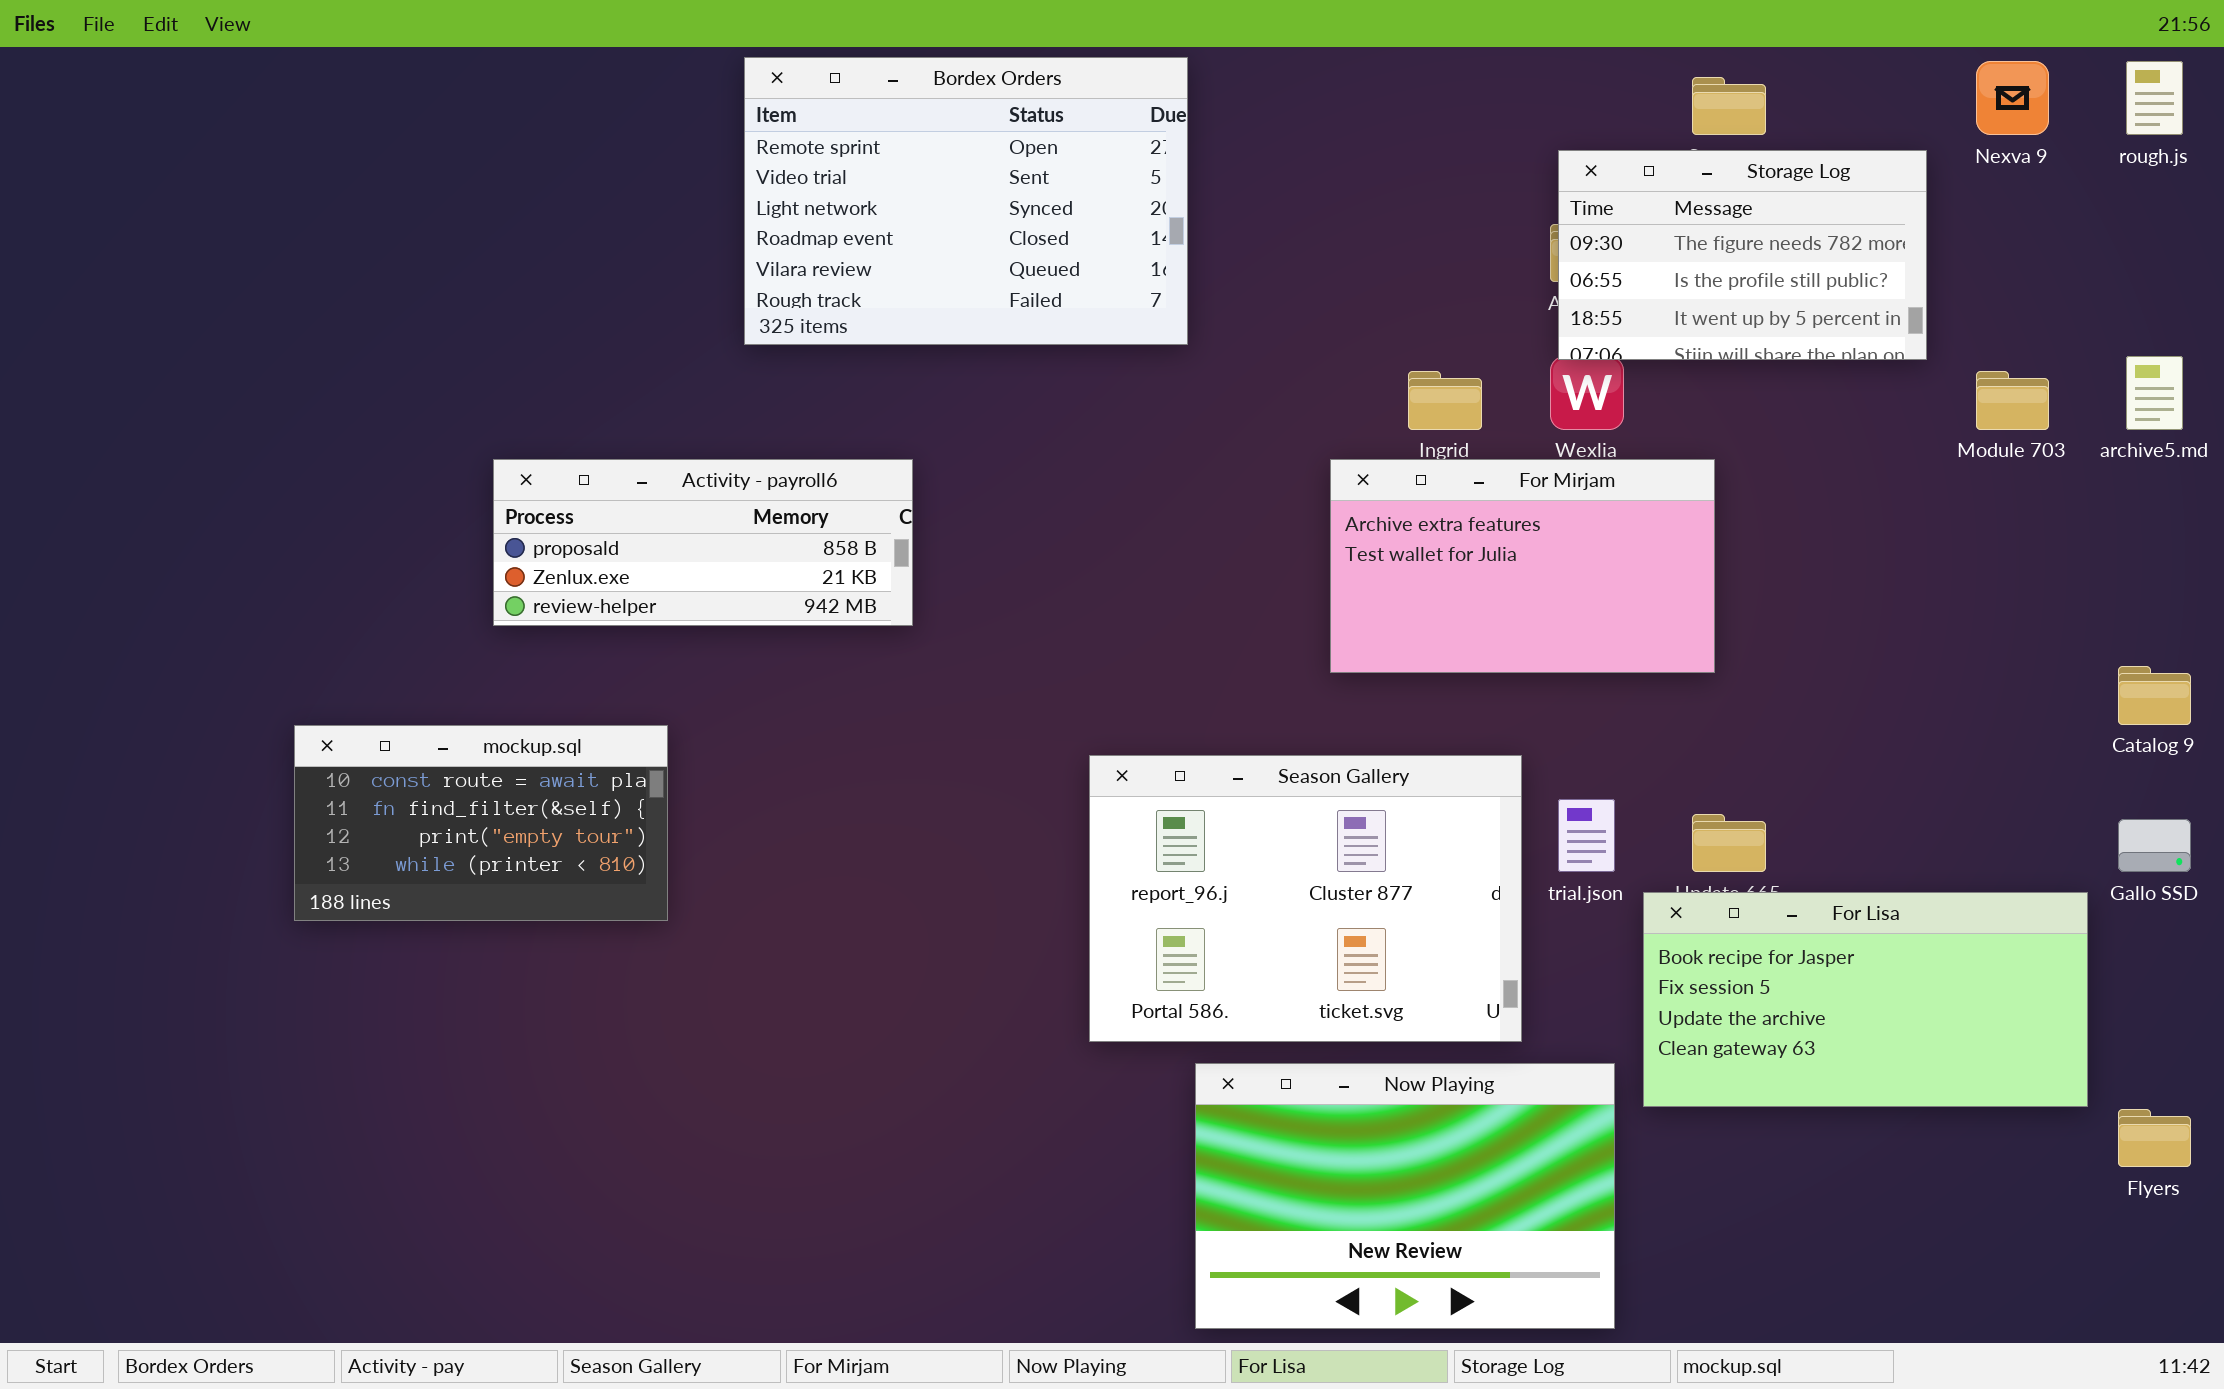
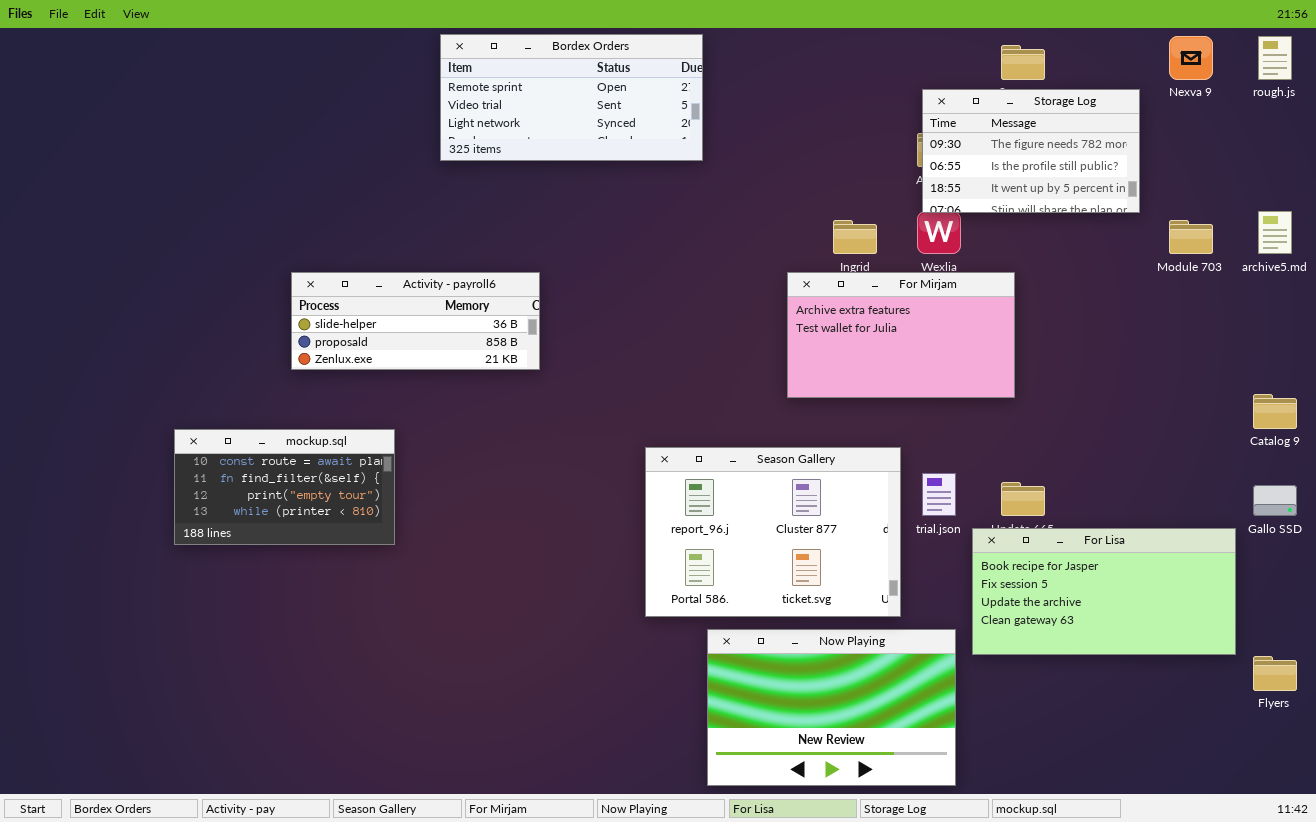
Bordex Orders: [744,57,1188,345] -> [440,34,703,161], resized
Activity - payroll6: [493,459,913,626] -> [291,272,540,370], scrolled up 1 row

